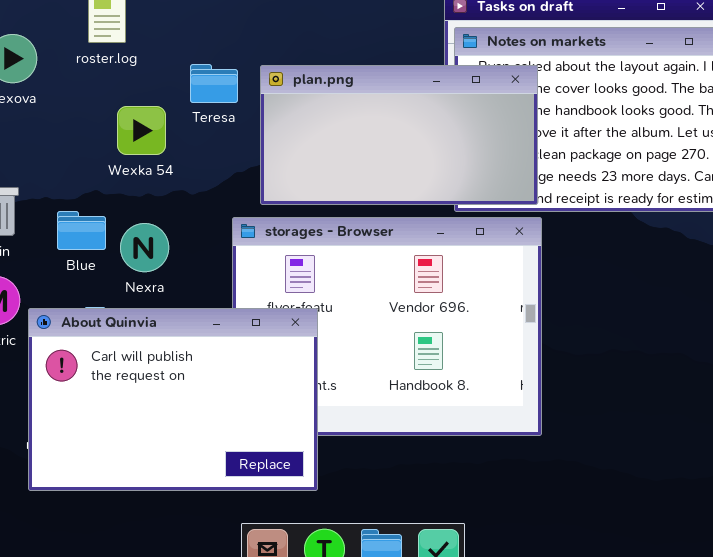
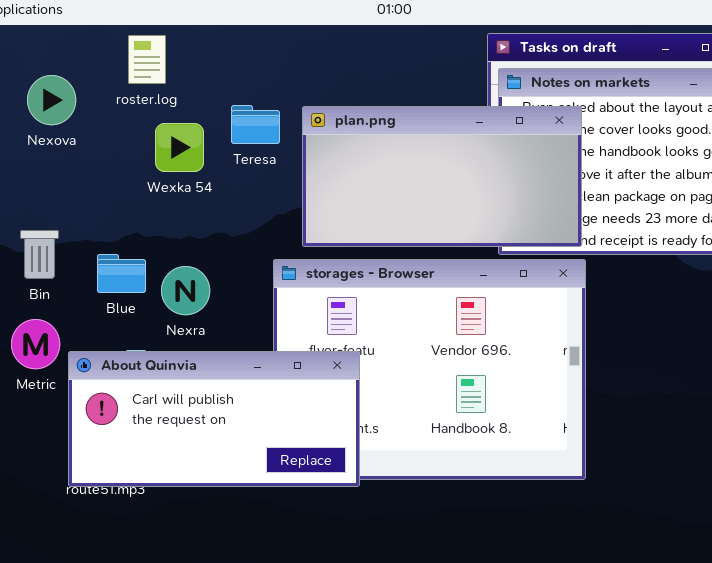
Wexka 54: [117,106,166,155] -> [155,123,204,172], moved
About Quinvia: [28,308,318,491] -> [68,351,360,487], resized

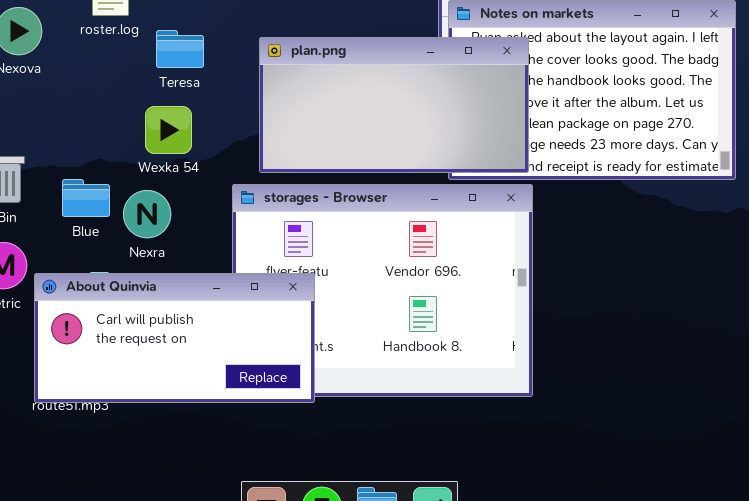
Teresa: [231,105,280,144] -> [156,30,204,68], moved
Wexka 54: [155,123,204,172] -> [145,106,192,154], moved

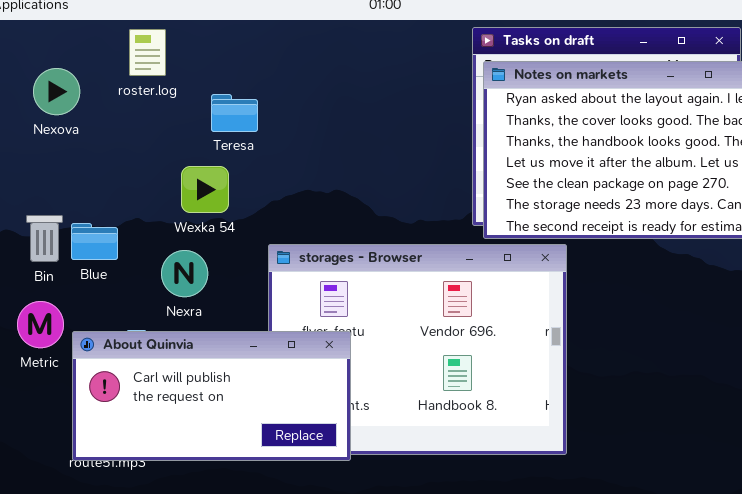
Teresa: [156,30,204,68] -> [211,94,258,132], moved
plan.png: [259,37,529,173] -> none, closed
Blue: [62,179,110,217] -> [71,223,118,260], moved

